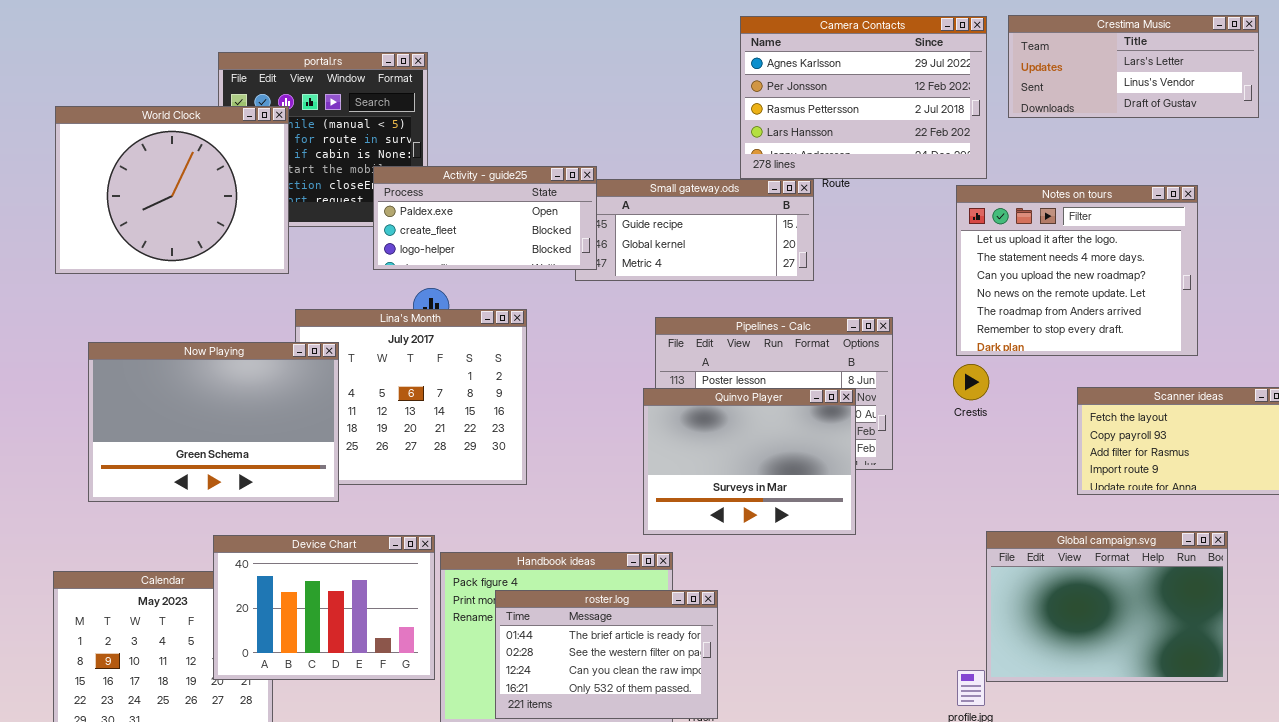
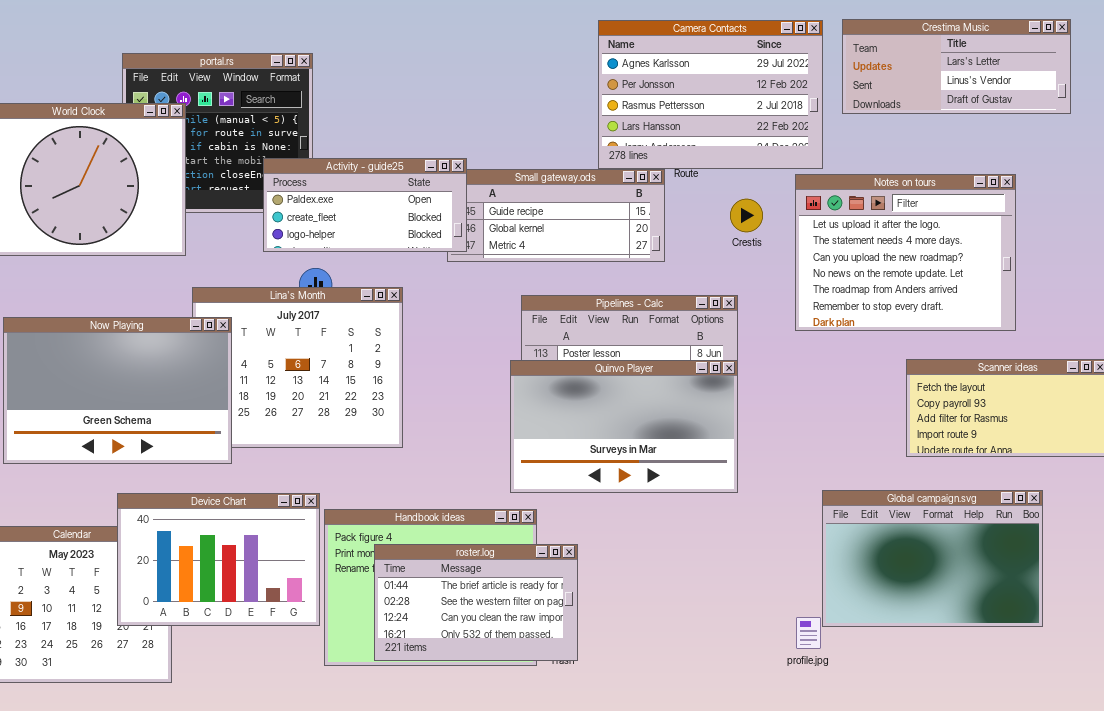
Crestis: [953,364,989,400] -> [730,199,763,232], moved
Quinvo Player: [643,388,856,535] -> [510,360,738,493], resized

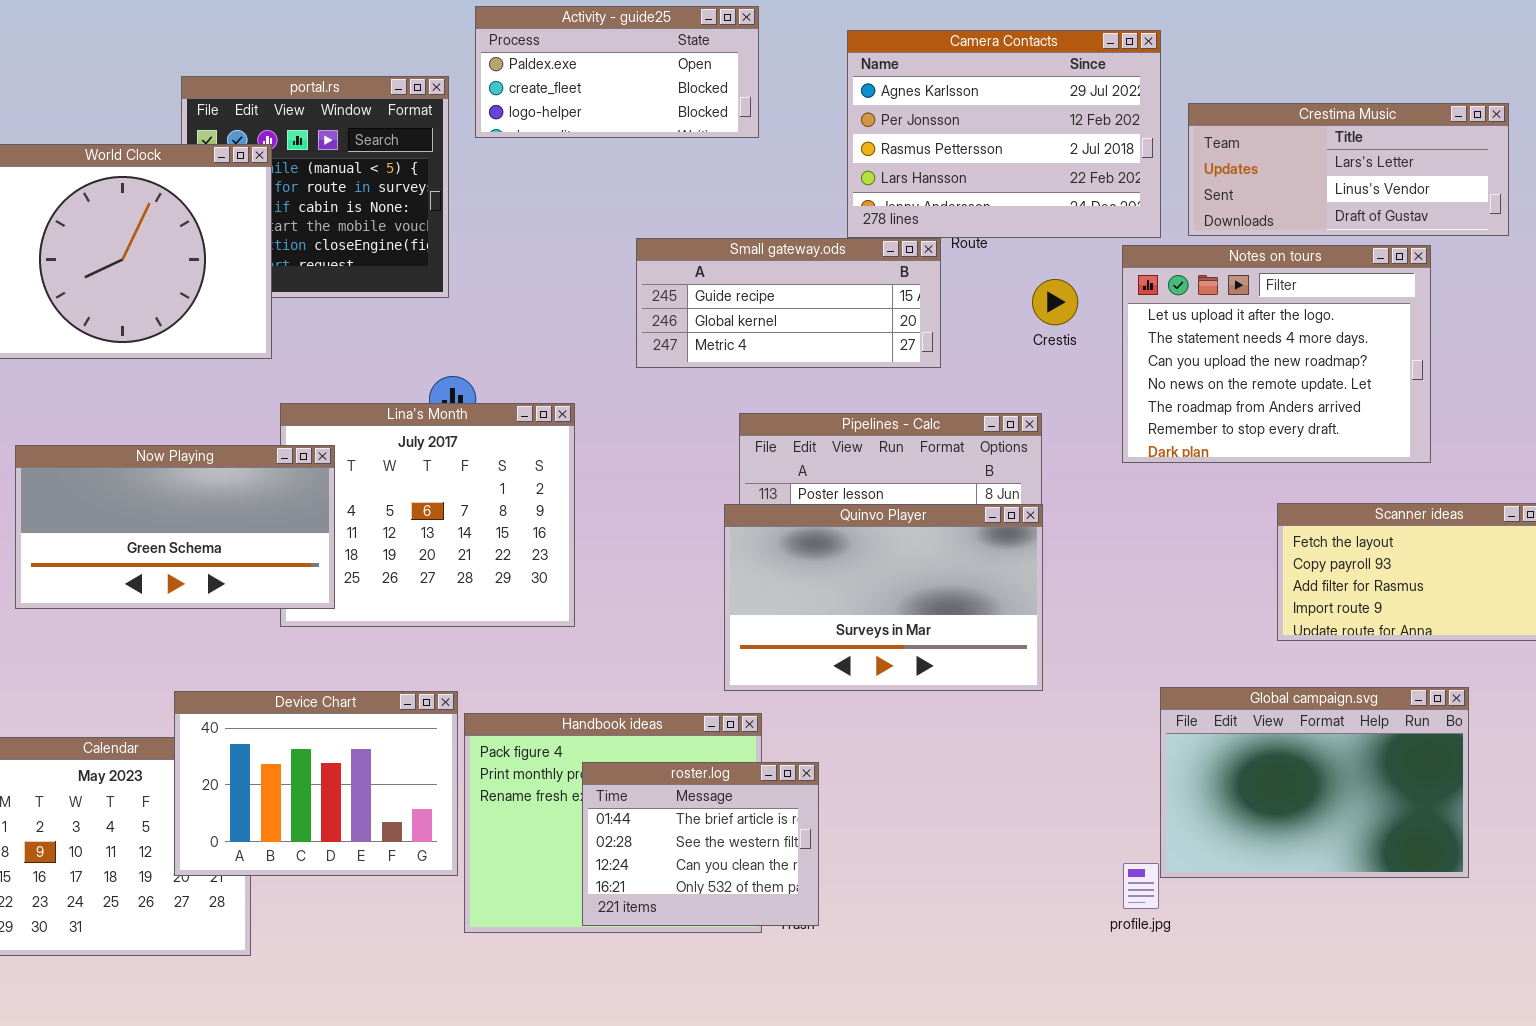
Crestima Music: [842,19,1071,114] -> [1188,103,1509,236], moved
Activity - guide25: [263,158,467,252] -> [475,6,759,138], moved
Now Playing: [3,317,232,464] -> [15,445,335,609], resized
roster.log: [374,544,578,661] -> [582,762,819,926], resized

